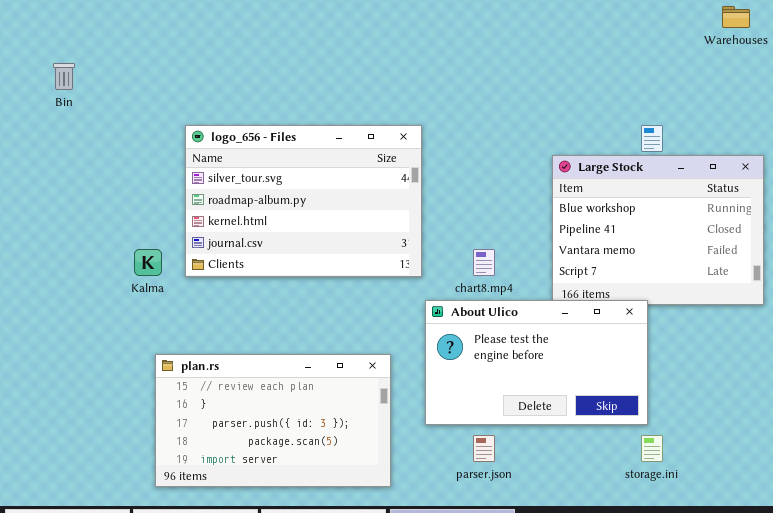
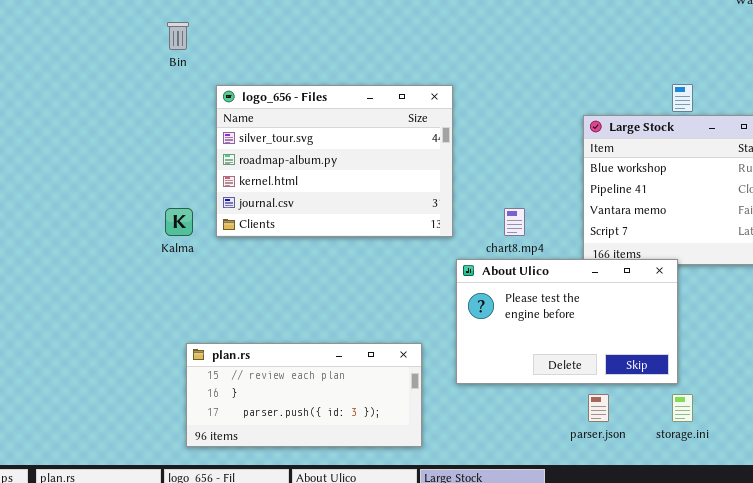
Bin: [53,63,75,90] -> [167,22,189,50], moved
plan.rs: [155,354,391,487] -> [186,343,422,447], resized
parser.json: [473,435,495,462] -> [588,394,609,422], moved

